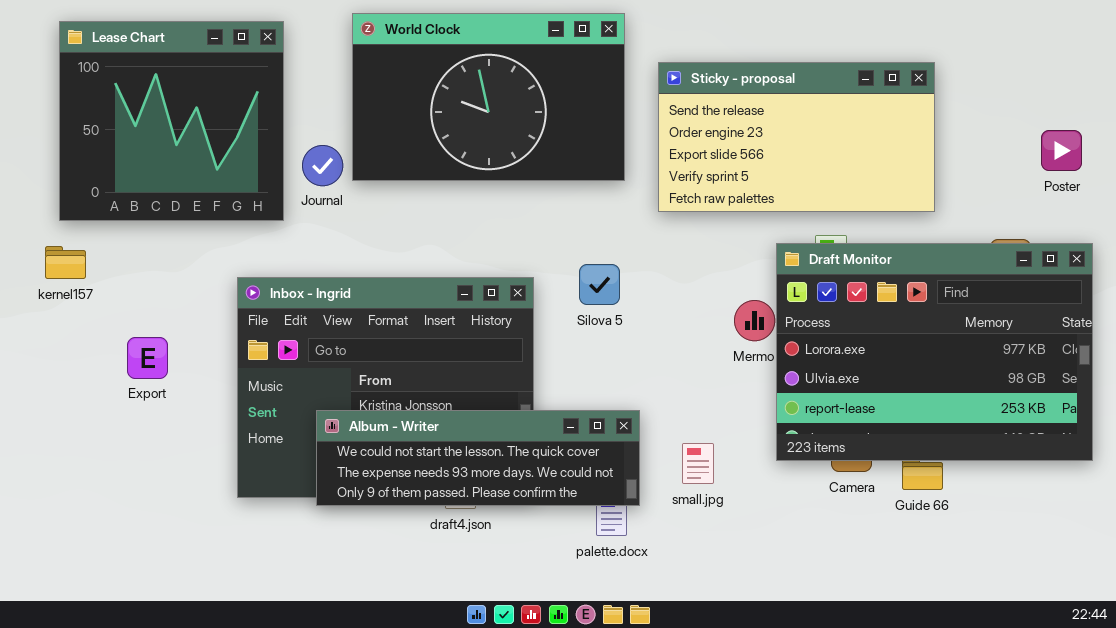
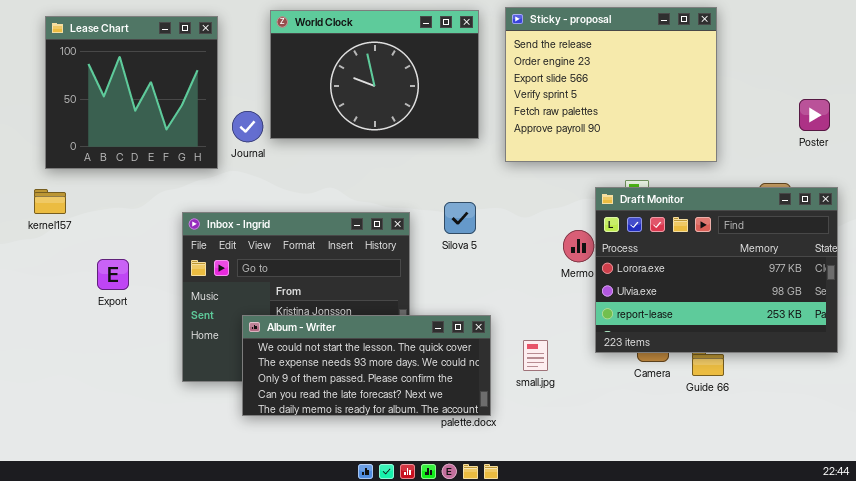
Sticky - proposal: [658,62,935,212] -> [505,7,717,162], resized
Album - Writer: [316,410,640,506] -> [242,315,491,416], resized

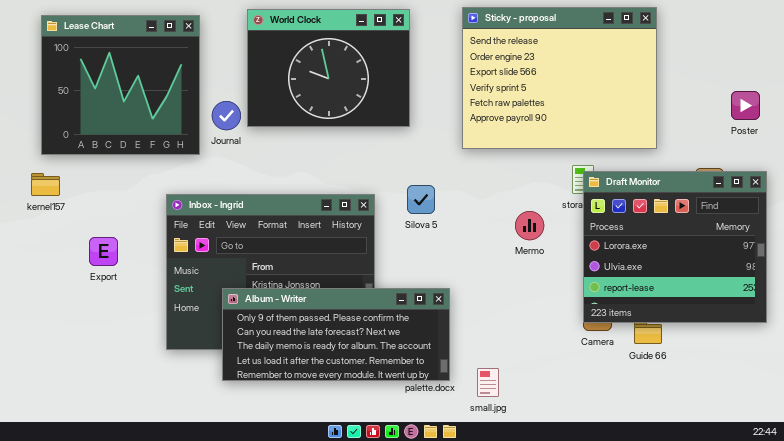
World Clock: [270,10,479,139] -> [247,9,410,127], resized
Draft Monitor: [595,187,838,353] -> [583,171,767,323], resized
Album - Writer: [242,315,491,416] -> [222,288,450,381], scrolled down 2 rows
small.jpg: [523,340,548,371] -> [477,368,499,397], moved

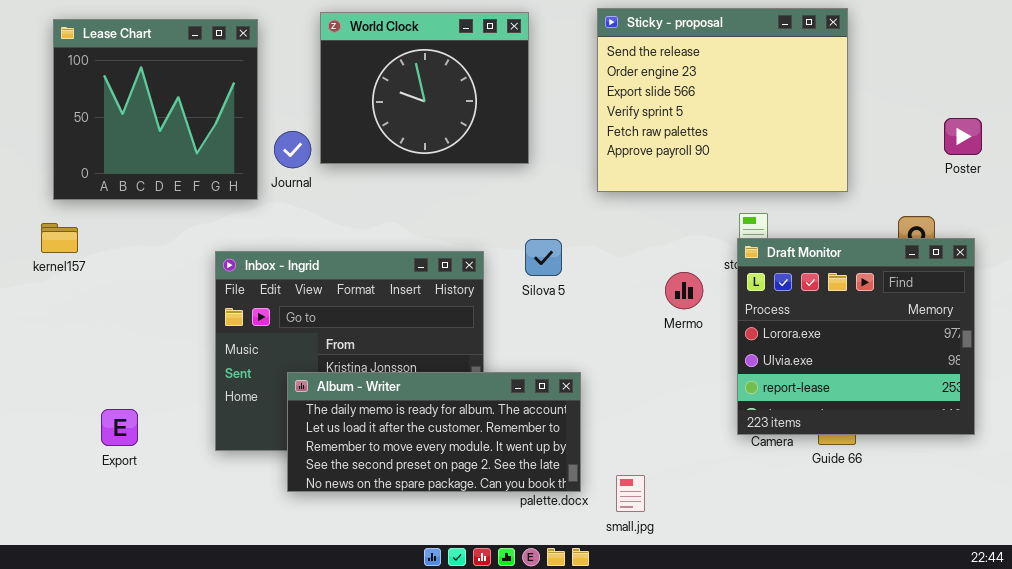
Draft Monitor: [583,171,767,323] -> [737,238,975,435], moved
Export: [89,237,118,266] -> [101,409,138,446], moved
Album - Writer: [222,288,450,381] -> [287,372,581,492], scrolled down 2 rows

